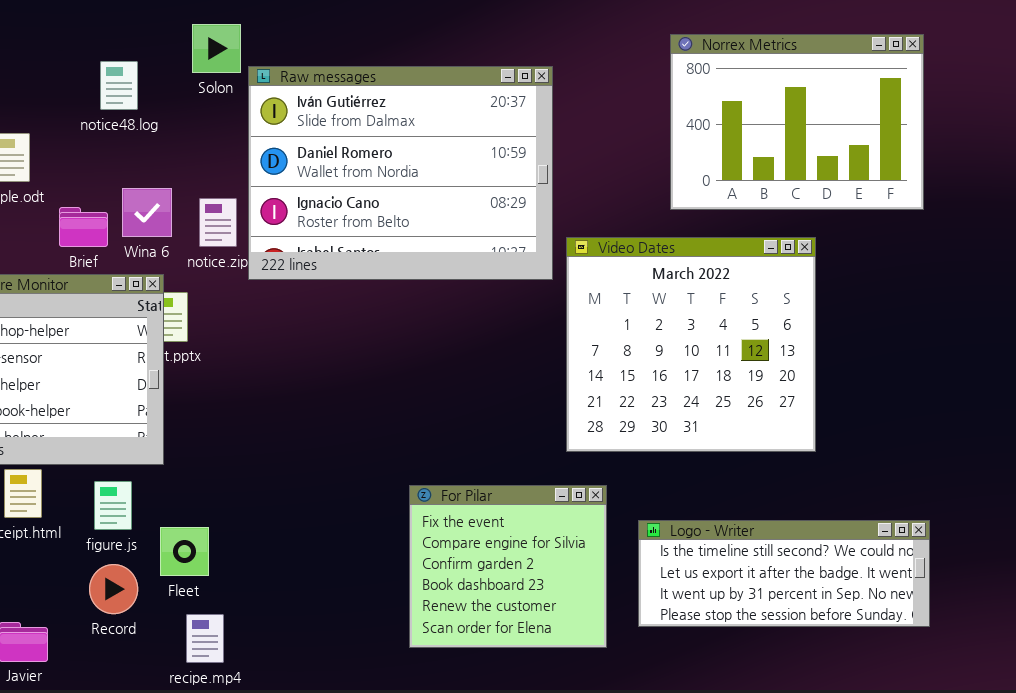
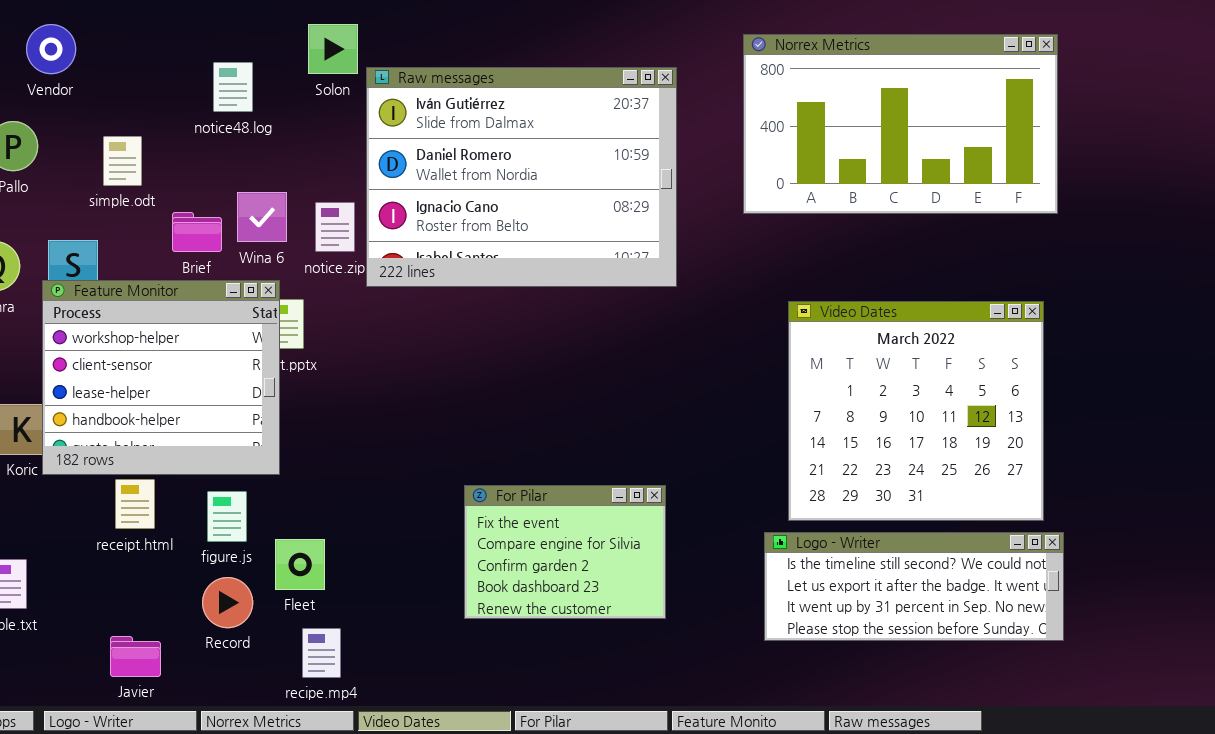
Norrex Metrics: [670,34,924,210] -> [743,34,1058,214], resized
Video Dates: [566,237,816,452] -> [788,301,1044,521], moved
For Pilar: [409,485,607,648] -> [464,485,666,619], moved, resized

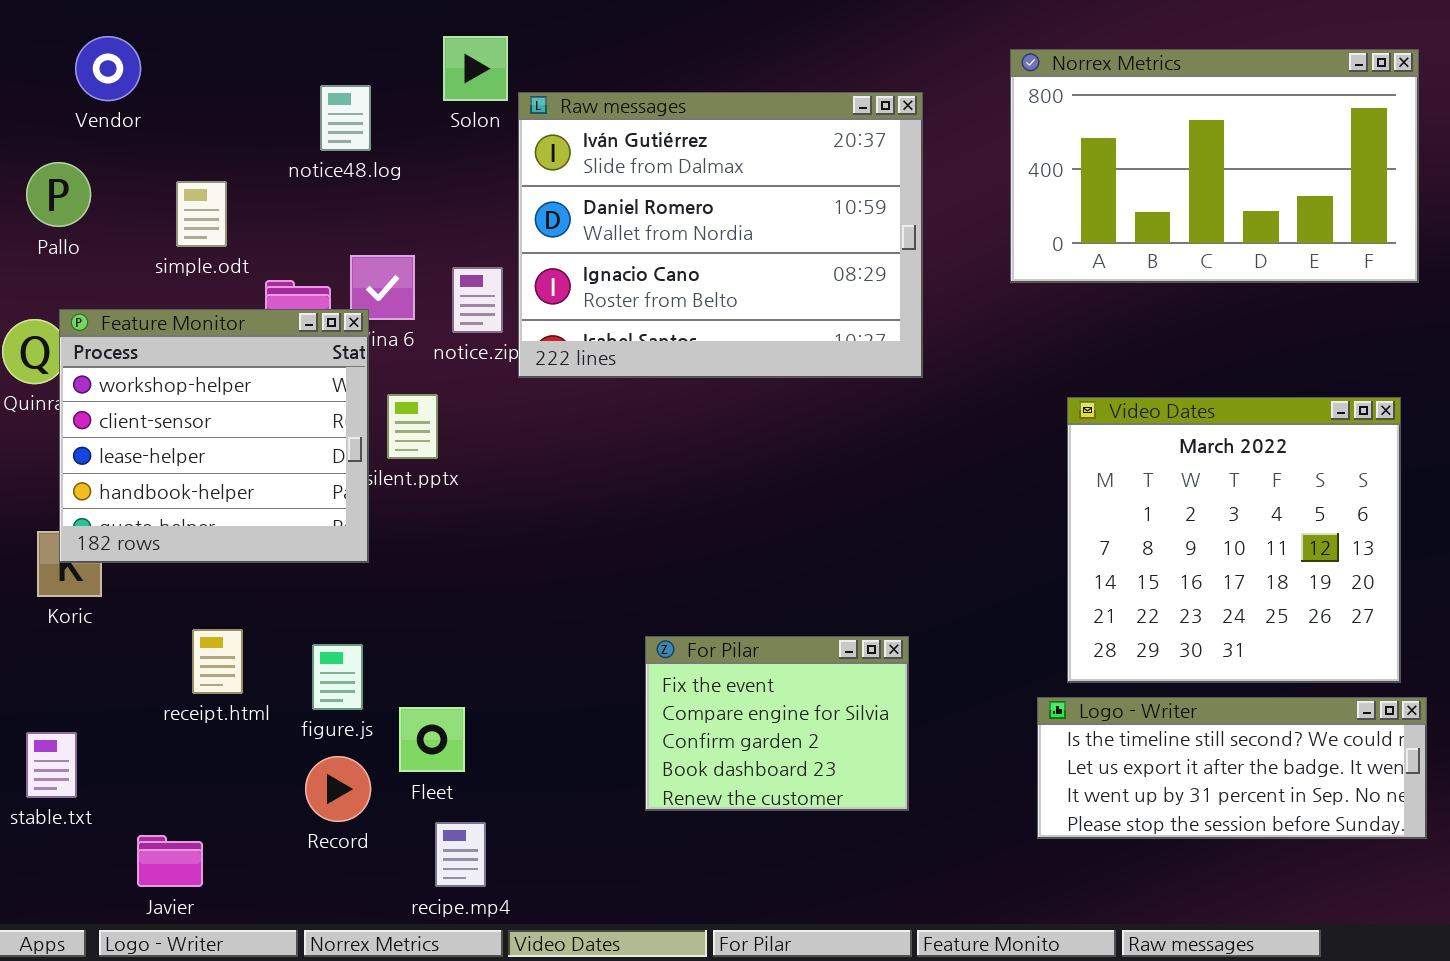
Feature Monitor: [42,280,280,475] -> [59,309,369,563], moved
Javier: [110,636,161,677] -> [137,835,203,887], moved

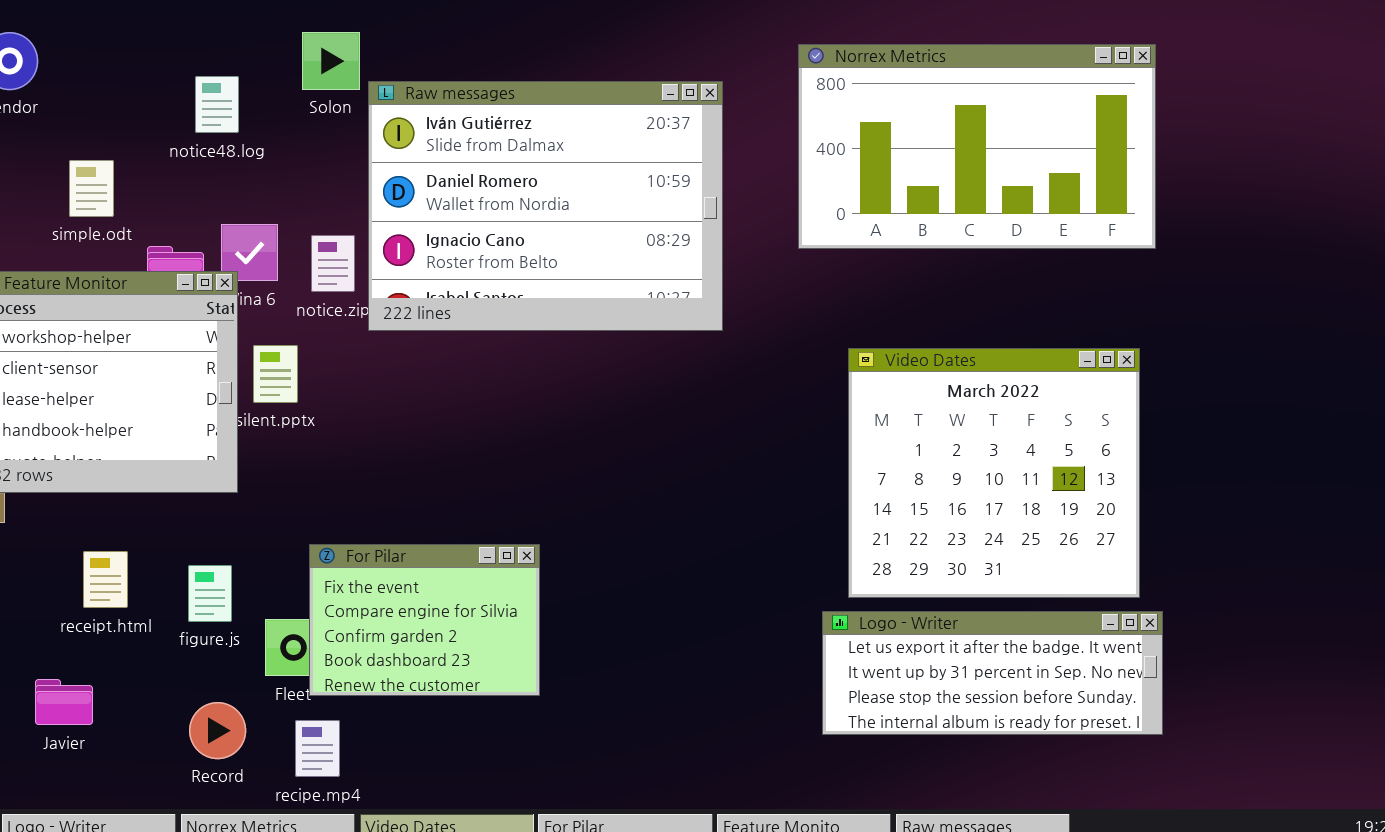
For Pilar: [645,636,909,811] -> [309,544,540,696], moved
Logo - Writer: [1037,697,1427,839] -> [822,611,1163,735], scrolled down 1 row
Record: [305,756,371,822] -> [189,702,246,759], moved
Javier: [137,835,203,887] -> [35,679,93,725], moved

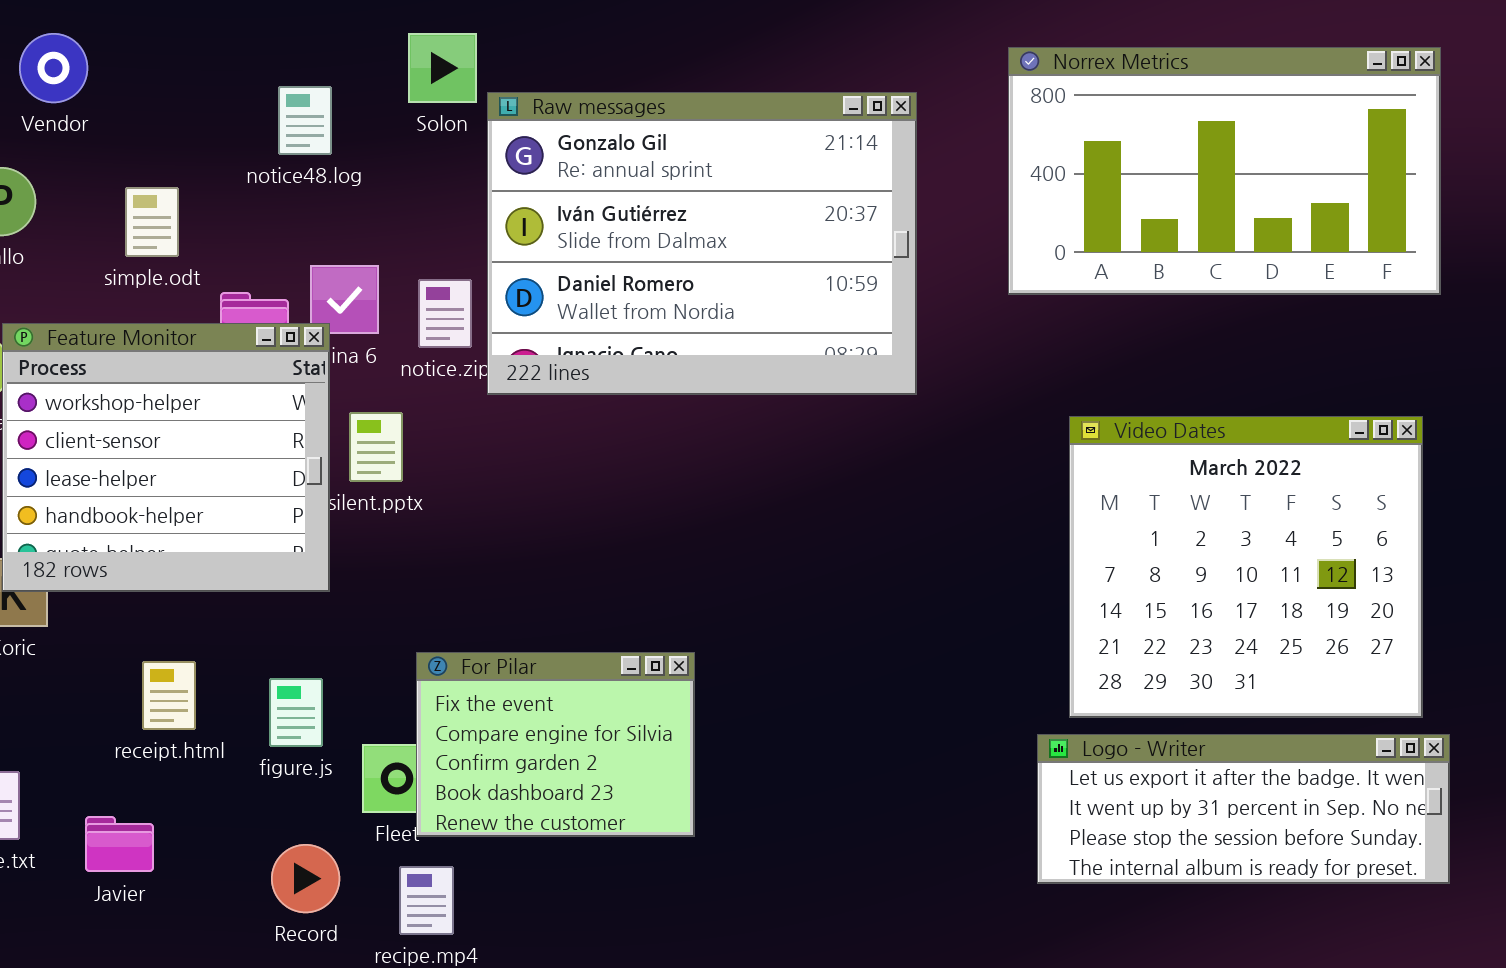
Raw messages: [368,81,723,331] -> [487,92,917,395], scrolled up 1 row

